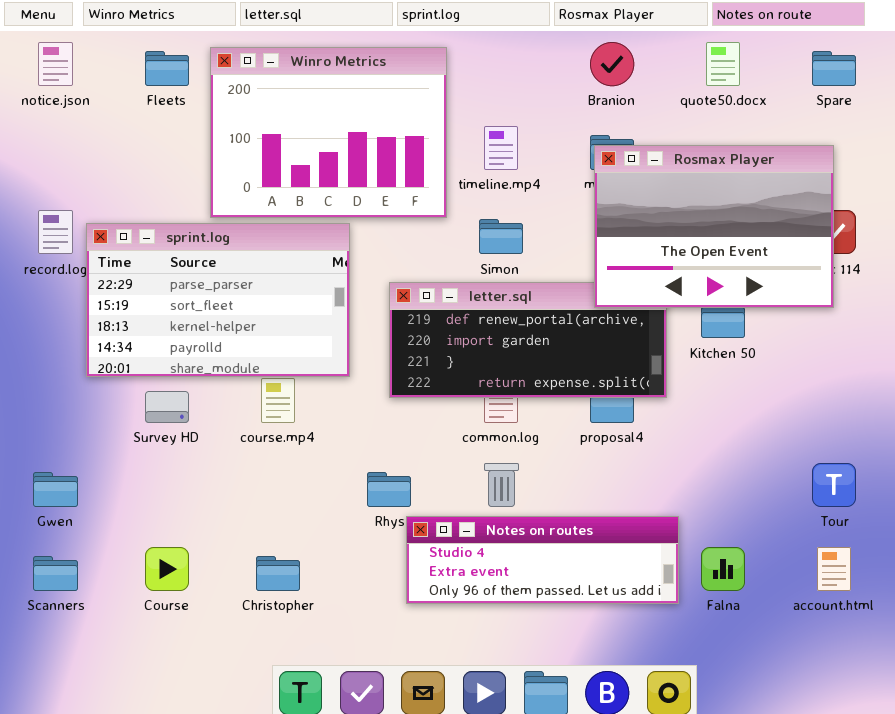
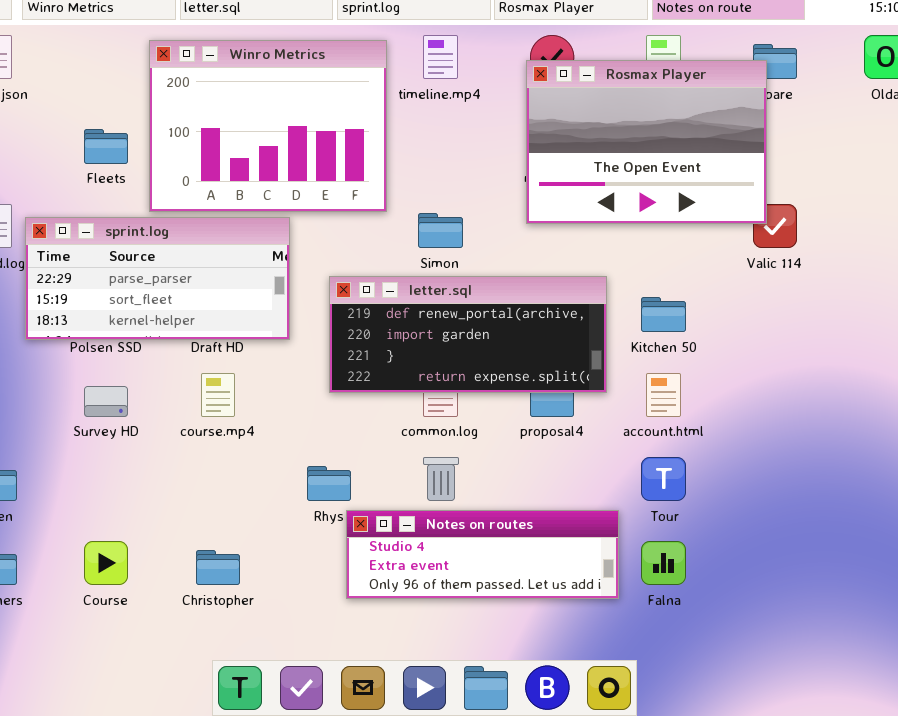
Fleets: [145,51,189,86] -> [84,129,128,164], moved
timeline.mp4: [484,126,518,170] -> [423,35,458,79], moved
Rosmax Player: [594,145,834,308] -> [526,60,767,224], moved
sprint.log: [86,223,350,377] -> [25,217,290,340], resized
Tour: [812,463,856,507] -> [641,457,686,501], moved
account.html: [817,547,851,591] -> [646,373,681,417], moved

